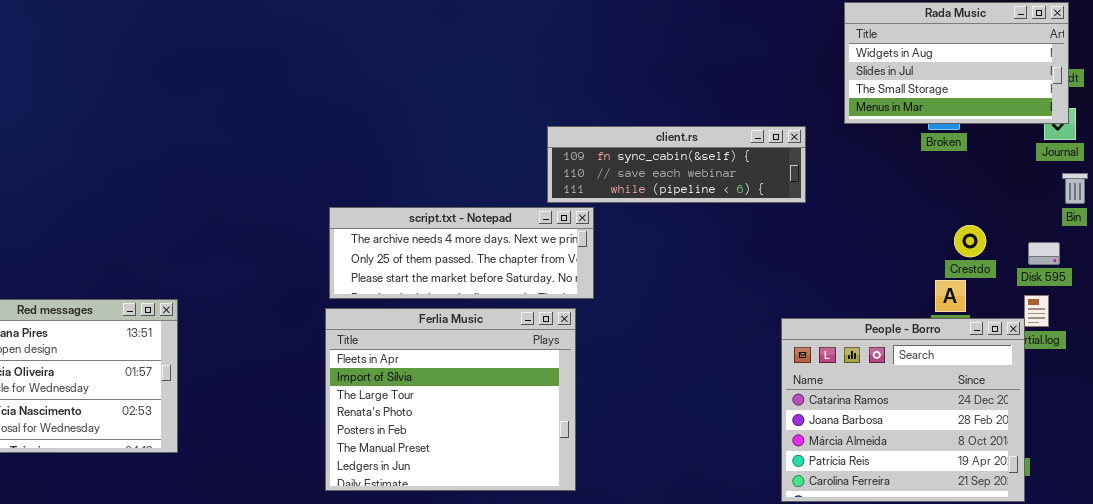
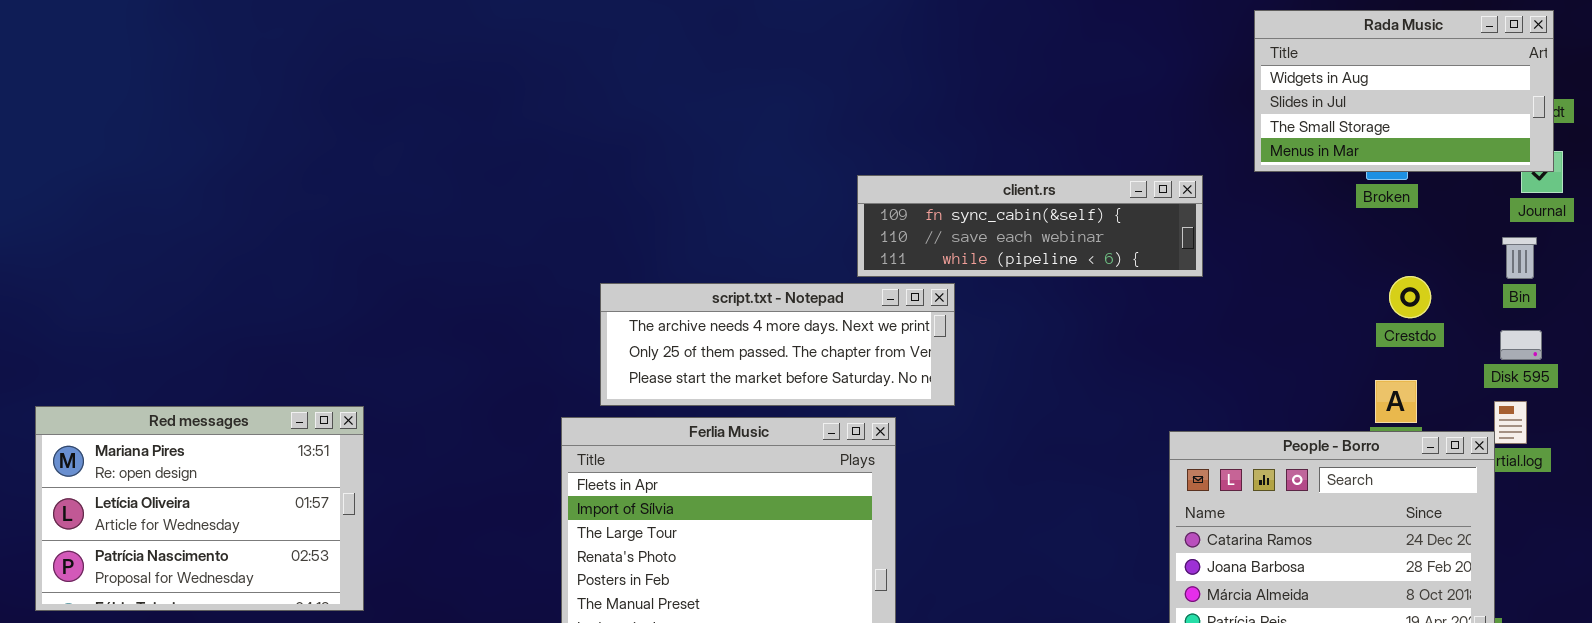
Bin: [1062,173,1088,204] -> [1502,237,1537,279], moved
script.txt - Notepad: [329,207,594,299] -> [600,283,955,406], moved
Crestdo: [954,225,986,257] -> [1389,276,1431,318], moved

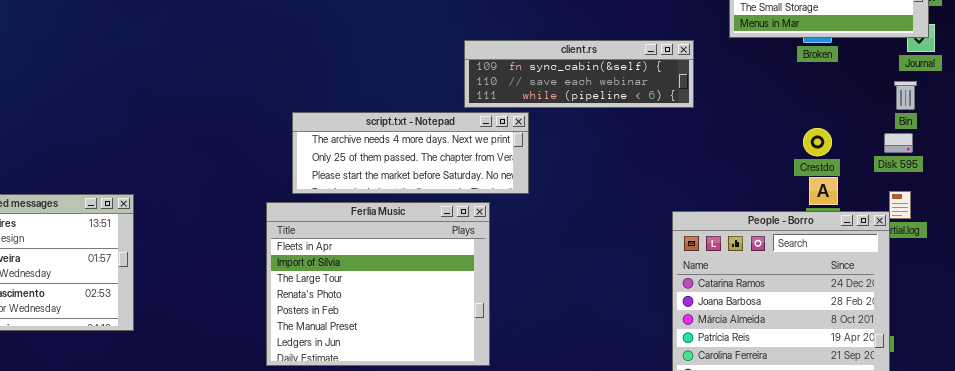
Crestdo: [1389,276,1431,318] -> [803,128,832,156], moved
Disk 595: [1500,330,1542,360] -> [884,133,913,153], moved

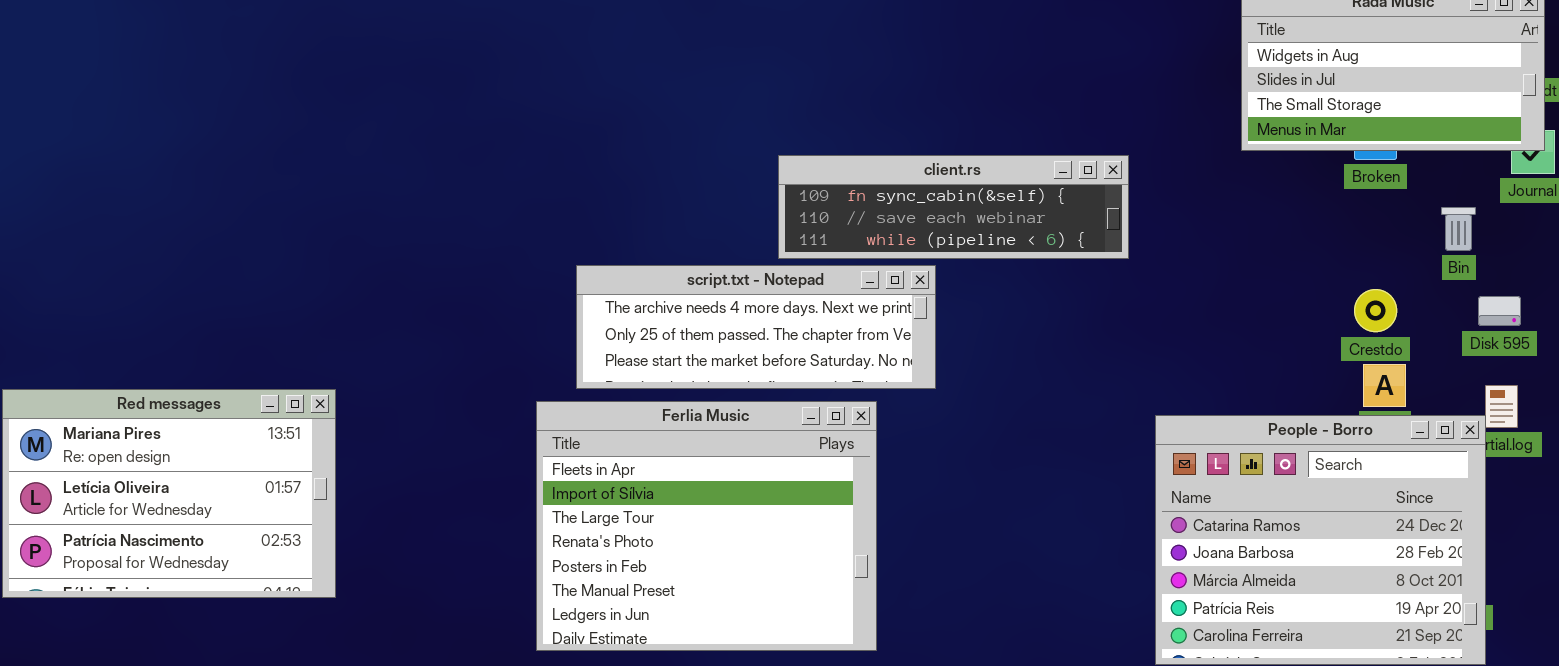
client.rs: [464,40,694,108] -> [778,155,1129,259], moved
Bin: [894,81,917,110] -> [1441,207,1476,251], moved

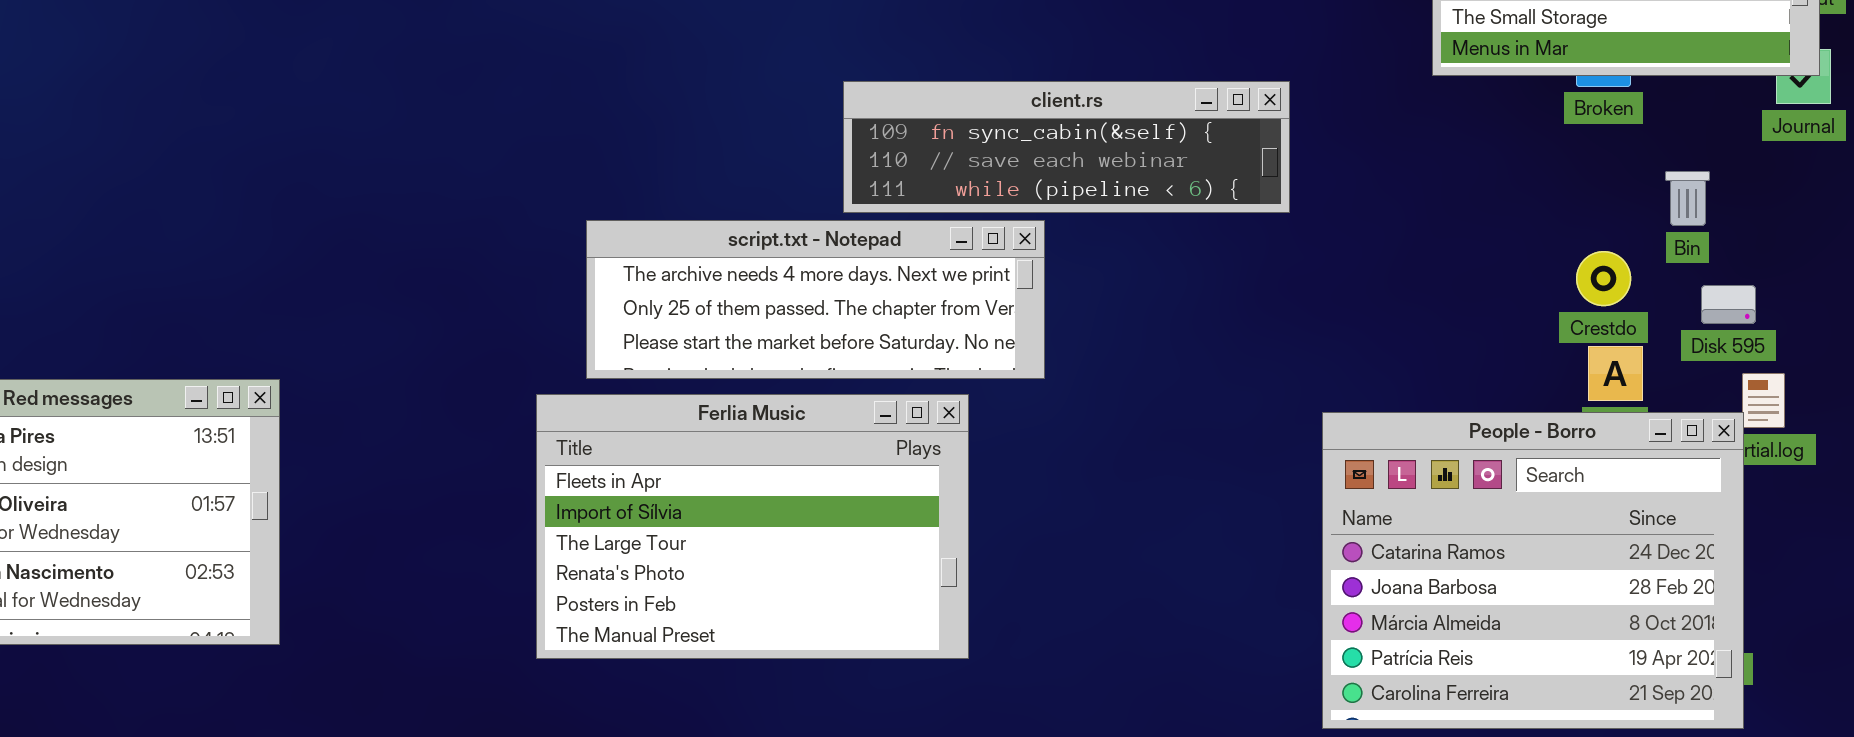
Bin: [1441,207,1476,251] -> [1665,171,1710,226], moved
Disk 595: [1478,296,1521,326] -> [1701,285,1756,324], moved
Ferlia Music: [536,401,877,651] -> [536,394,969,659], resized

